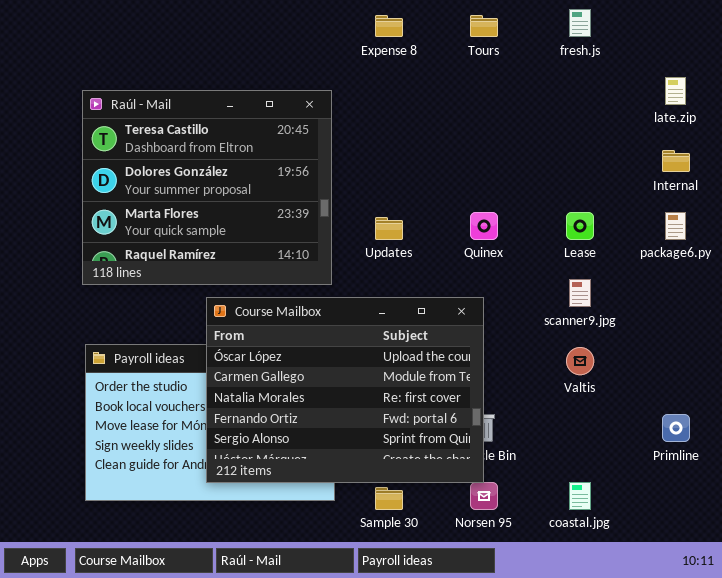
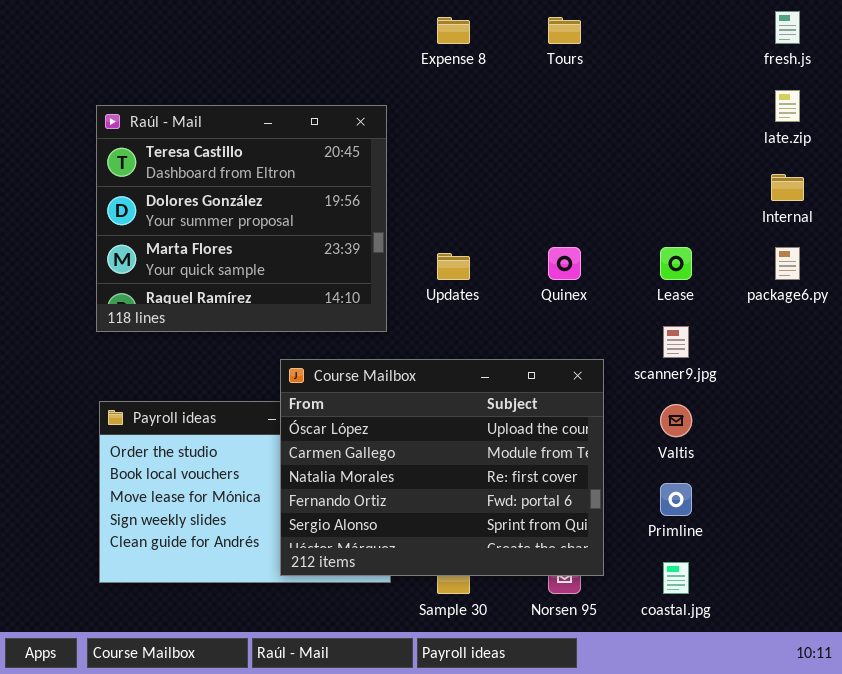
fresh.js: [569,9,591,37] -> [775,11,800,44], moved
Course Mailbox: [206,297,484,483] -> [280,359,604,576], moved
Primline: [662,414,690,442] -> [660,483,692,516], moved

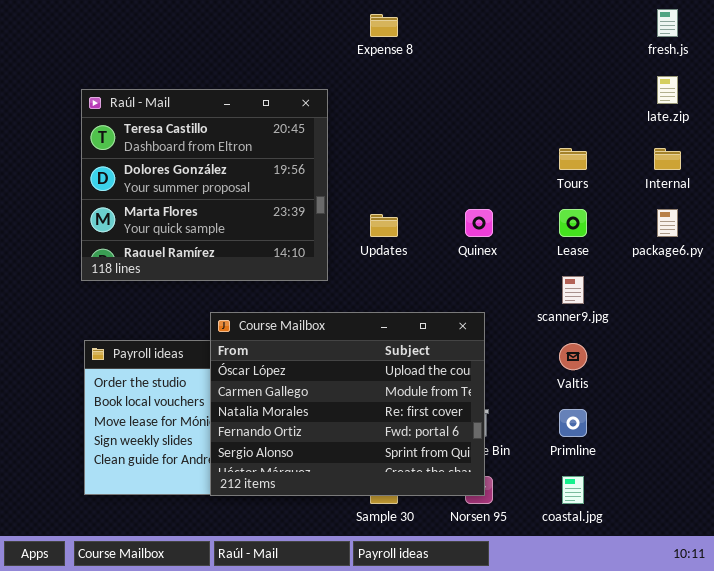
Tours: [548,17,581,44] -> [559,148,587,170], moved
Course Mailbox: [280,359,604,576] -> [210,312,485,496], moved

